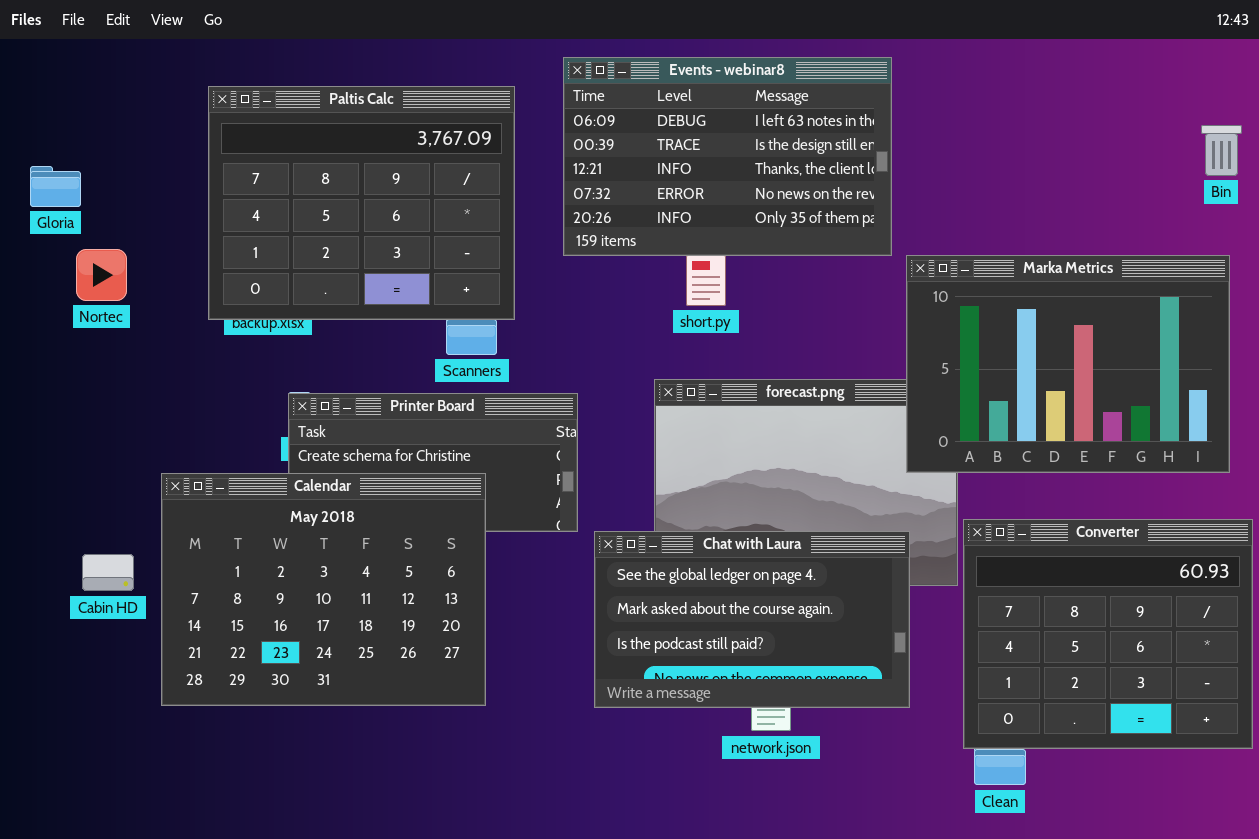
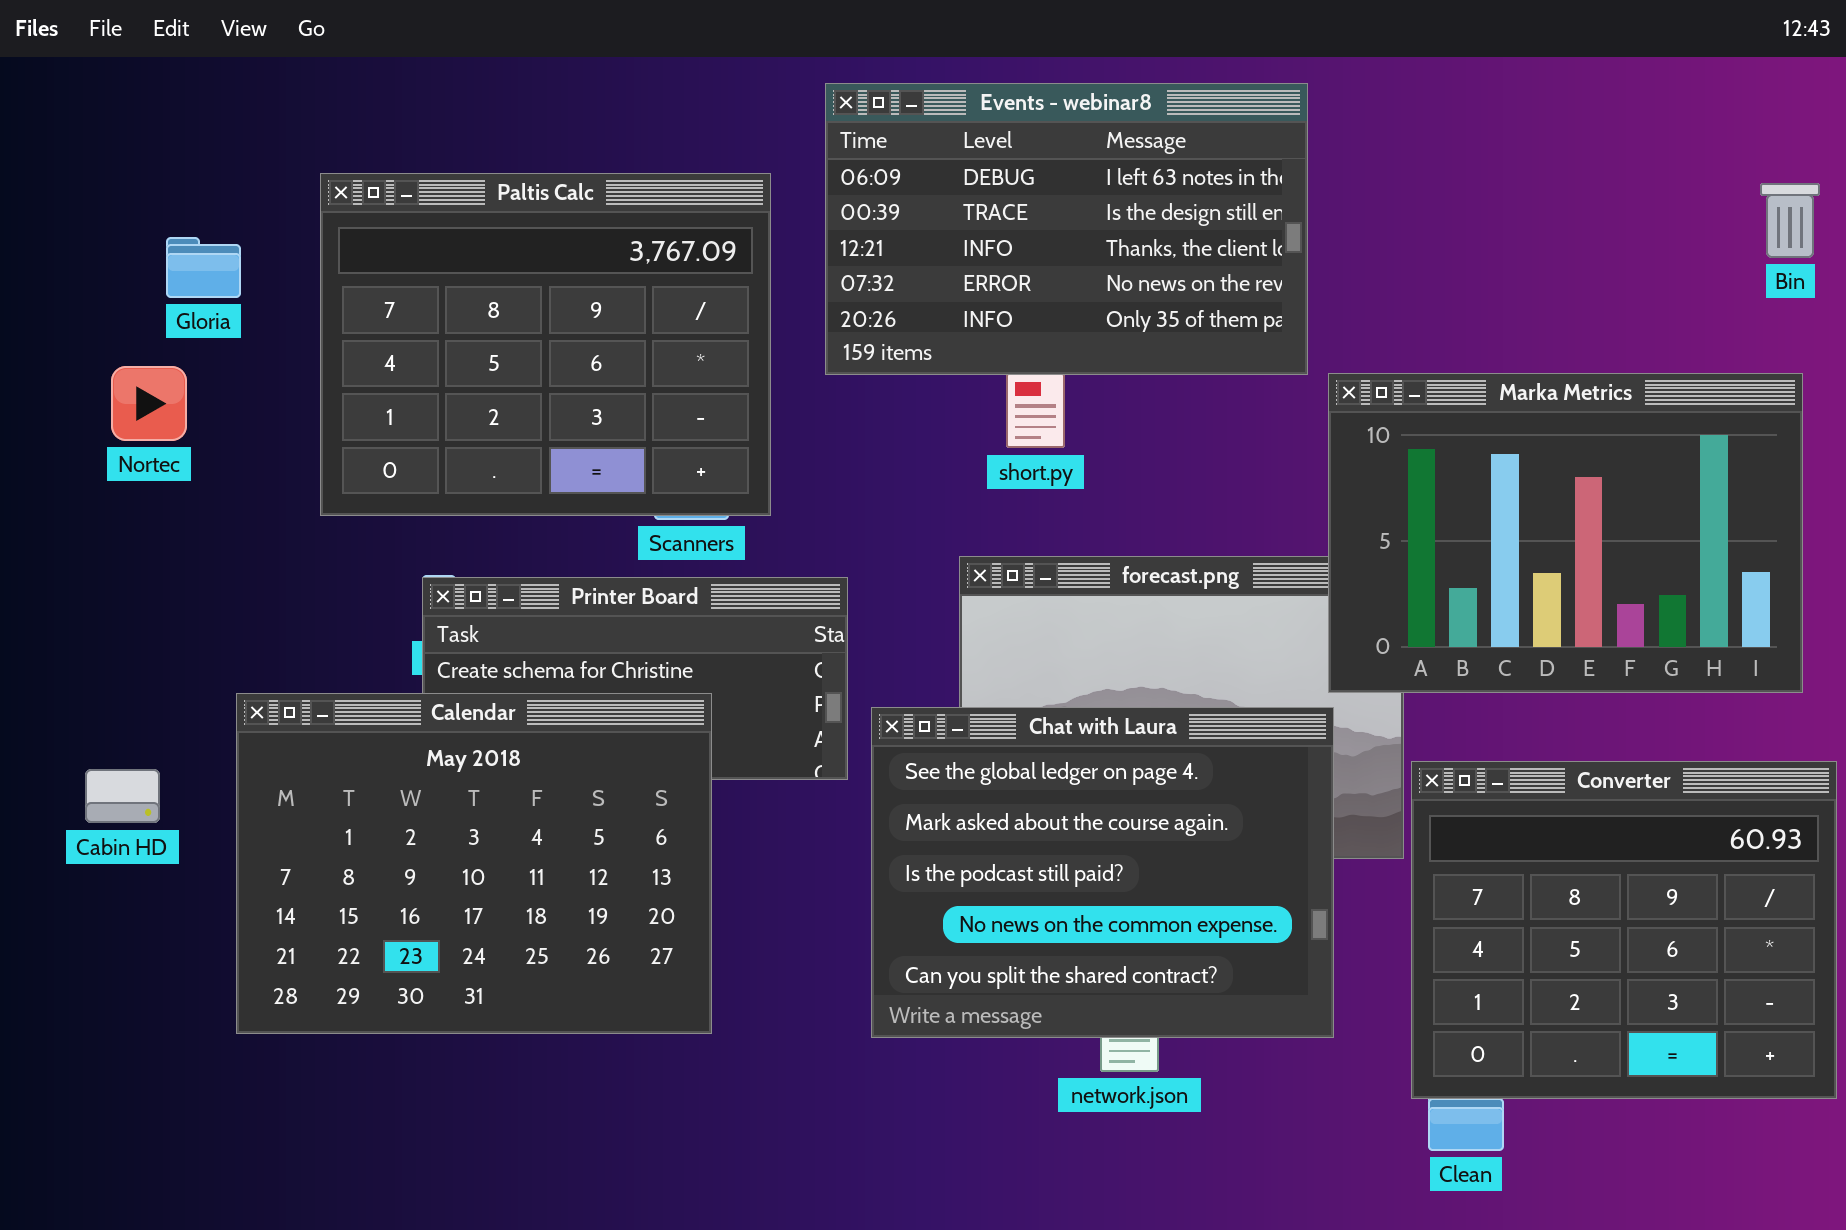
Paltis Calc: [208,86,515,320] -> [320,173,771,516], moved
Gloria: [30,166,81,207] -> [166,237,241,298], moved
Chat with Laura: [594,531,910,708] -> [871,707,1334,1038], resized
Cabin HD: [82,554,134,591] -> [85,769,160,823], moved

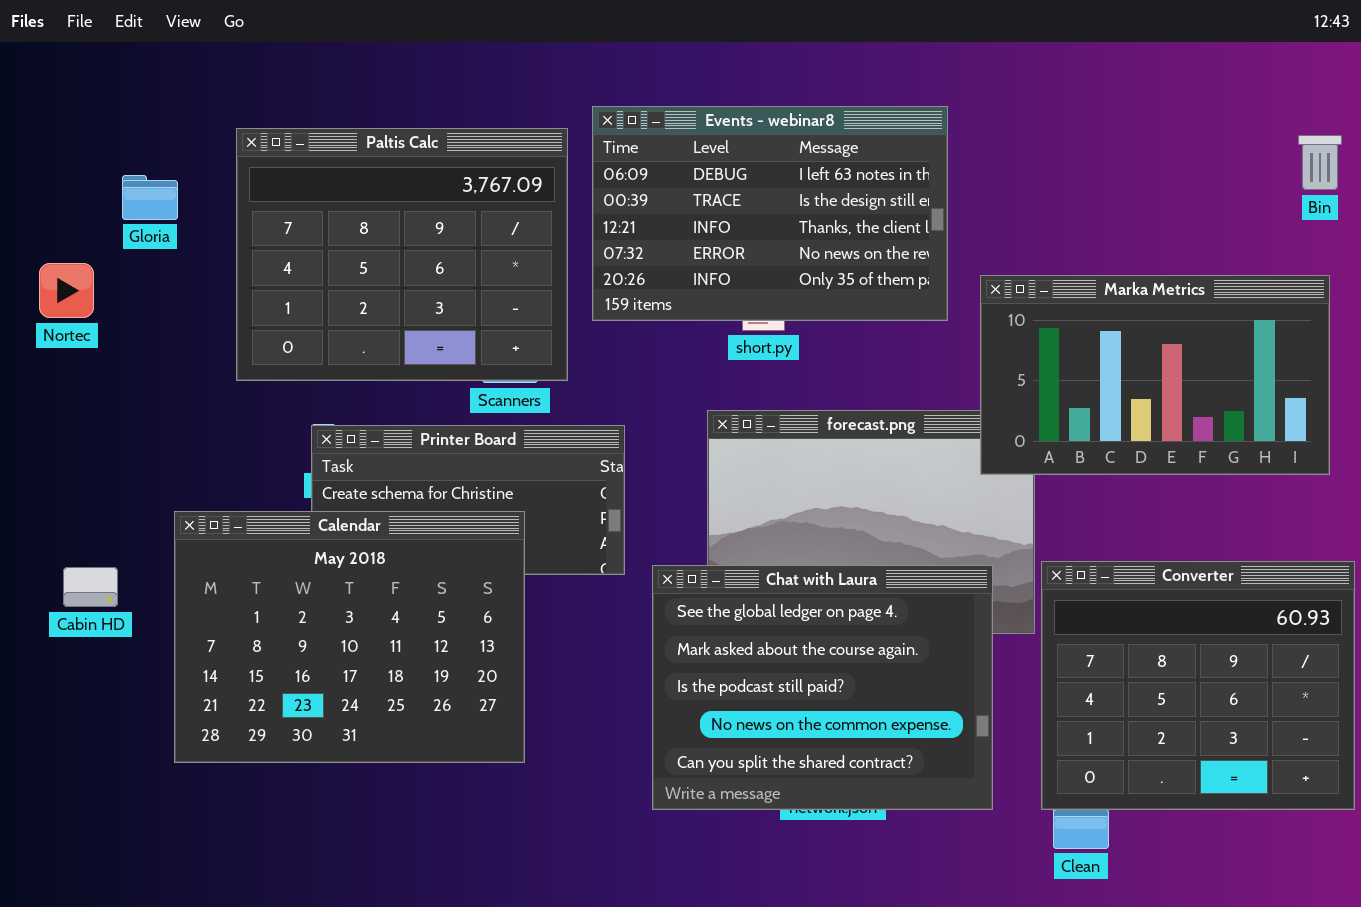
Events - webinar8: [825,83,1308,375] -> [592,106,948,321], moved
Nortec: [111,366,187,441] -> [39,263,94,318], moved
Marka Metrics: [1328,373,1803,693] -> [980,275,1330,475], resized
Chat with Laura: [871,707,1334,1038] -> [652,565,993,810], moved

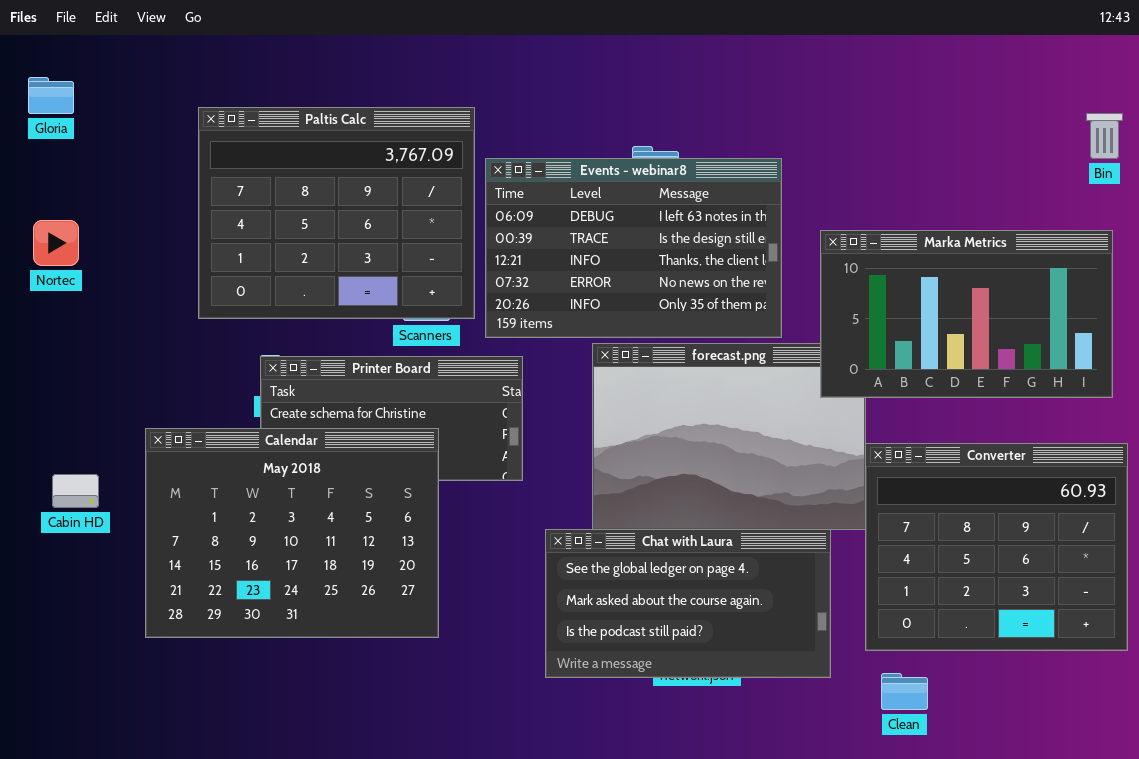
Events - webinar8: [592,106,948,321] -> [485,158,782,338], moved
Gloria: [122,175,178,220] -> [28,77,74,114], moved
Converter: [1041,561,1355,810] -> [865,443,1128,651], moved
Chat with Laura: [652,565,993,810] -> [545,529,831,678], resized

